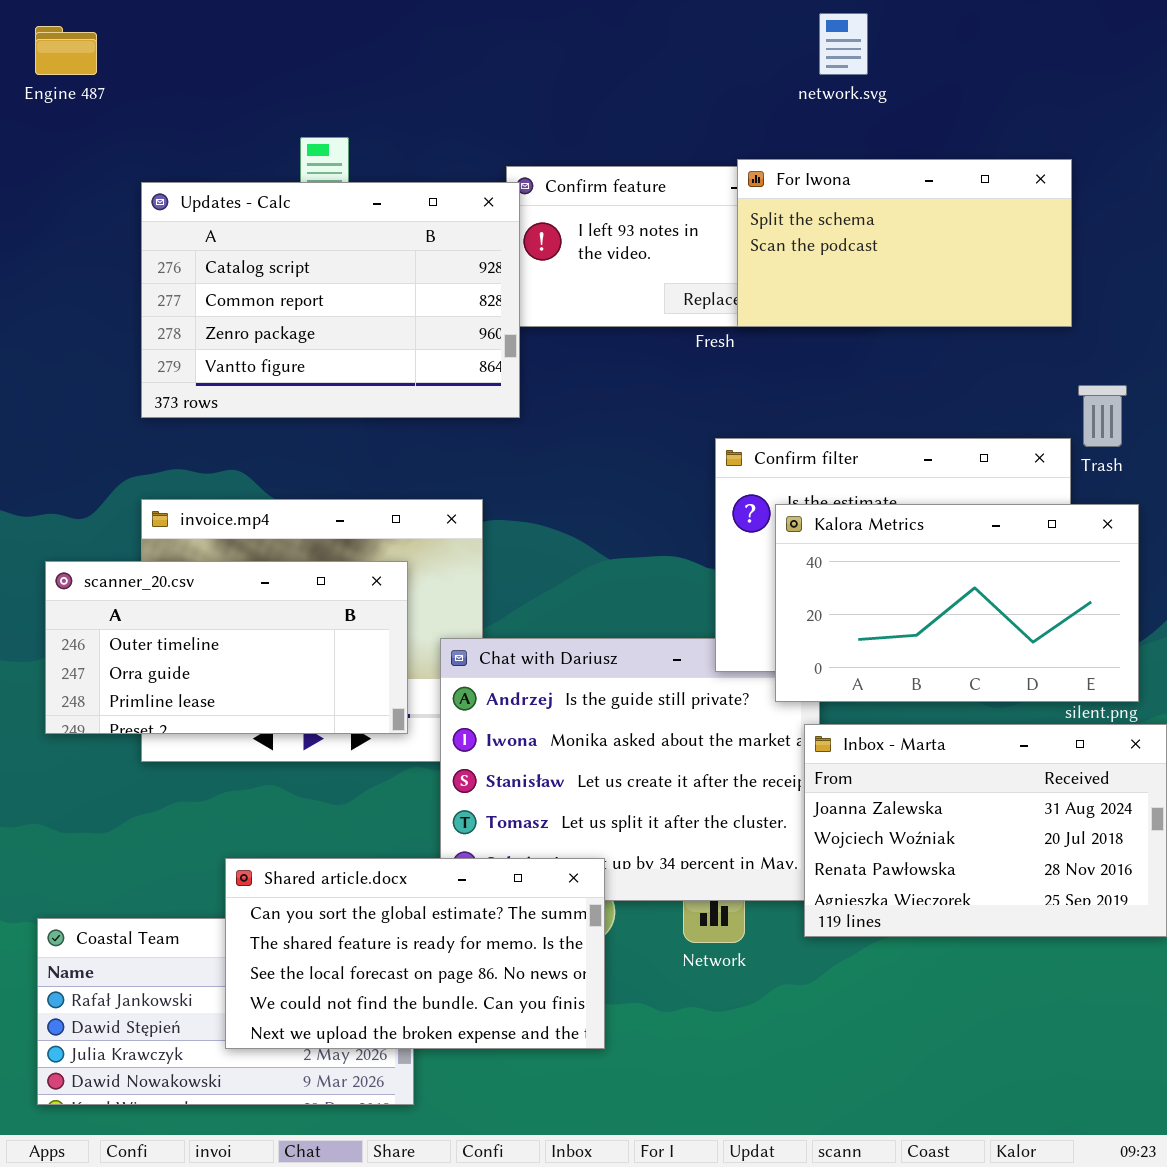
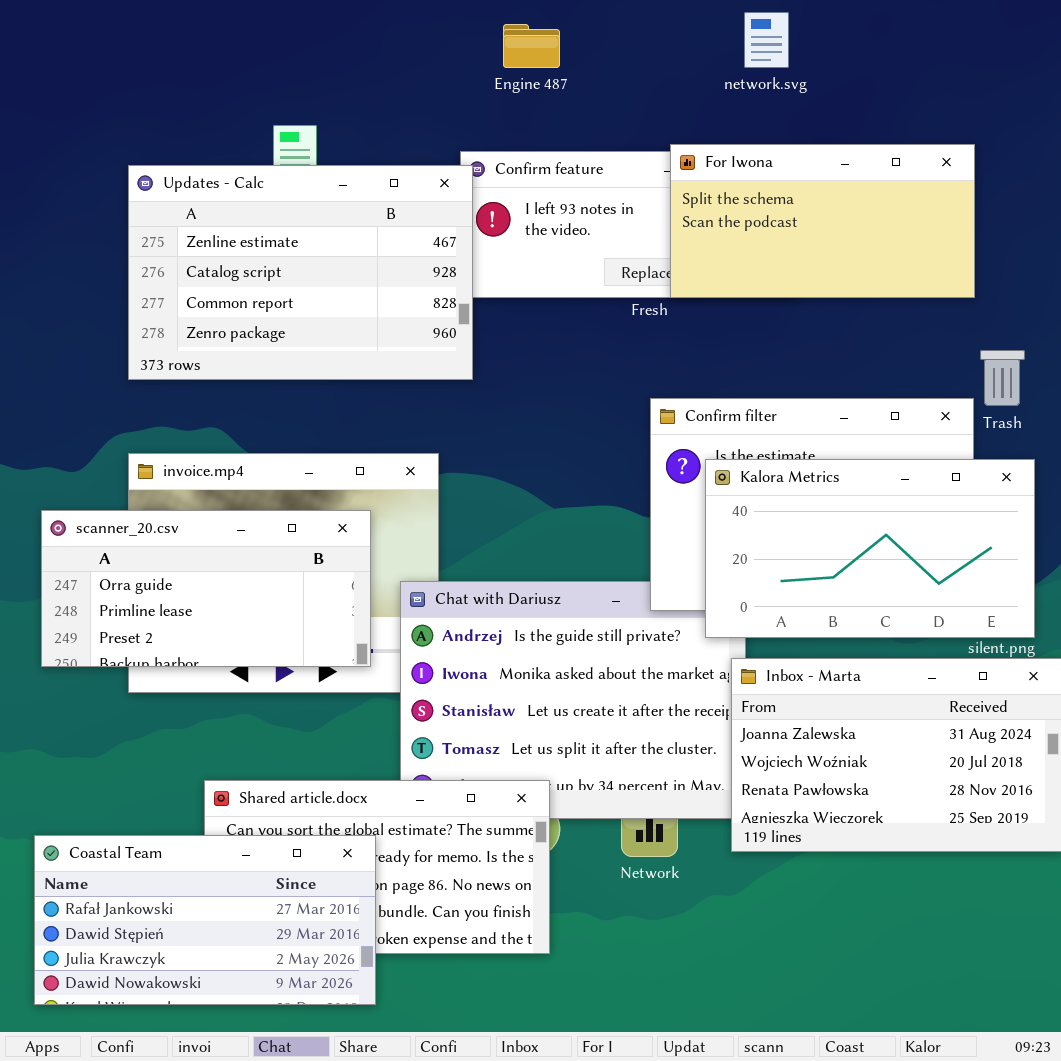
Engine 487: [35,26,97,75] -> [503,24,560,68], moved
Updates - Calc: [141,182,520,418] -> [128,165,473,380], scrolled up 1 row
scanner_20.csv: [45,561,408,734] -> [41,510,371,667], scrolled down 1 row
Coastal Team: [37,918,414,1105] -> [34,835,376,1005], raised

